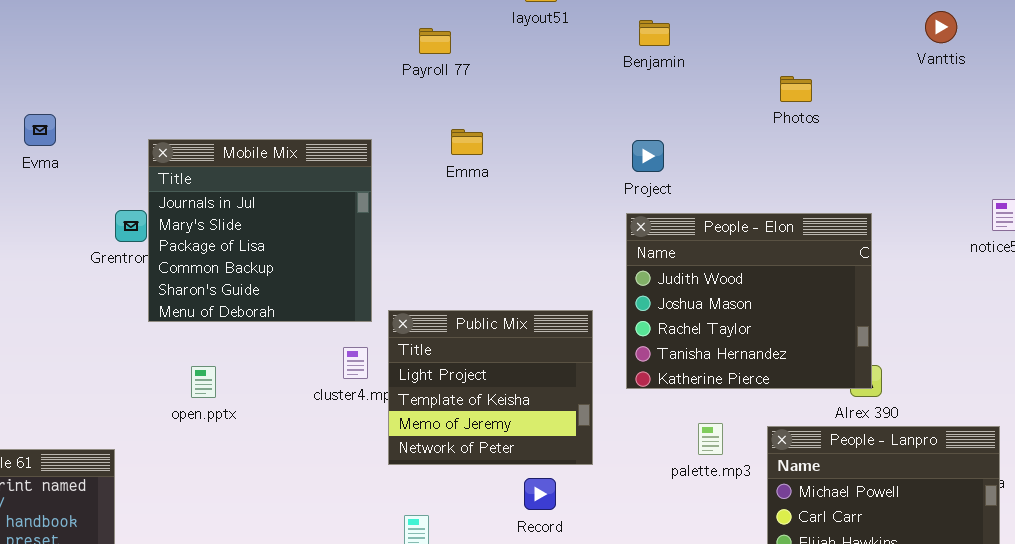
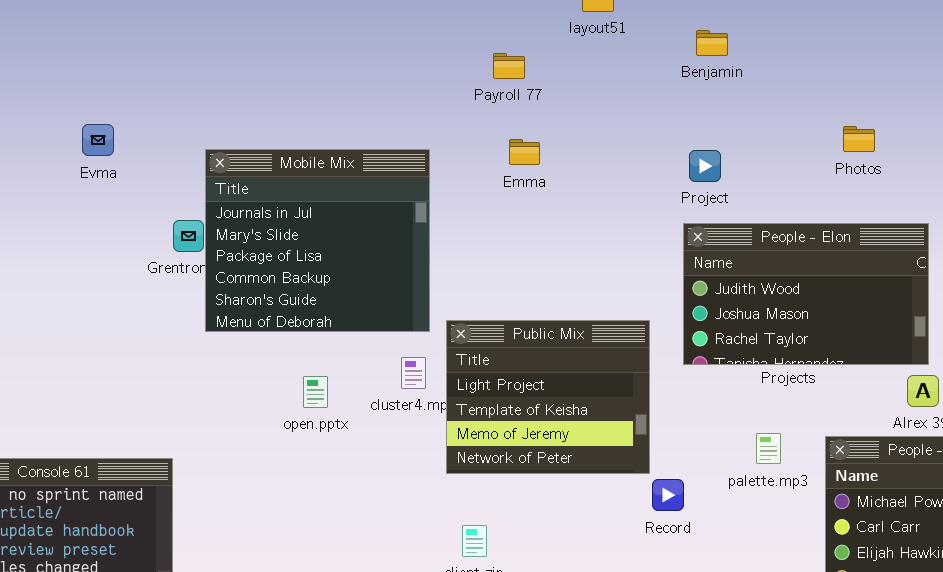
Payroll 77: [419,28,451,54] -> [493,53,525,79], moved
Photos: [780,76,812,102] -> [843,126,875,152], moved
People - Elon: [626,213,872,389] -> [683,223,929,365], resized
open.pptx: [191,366,216,398] -> [303,376,328,408], moved
Record: [524,478,556,510] -> [652,479,684,511], moved

